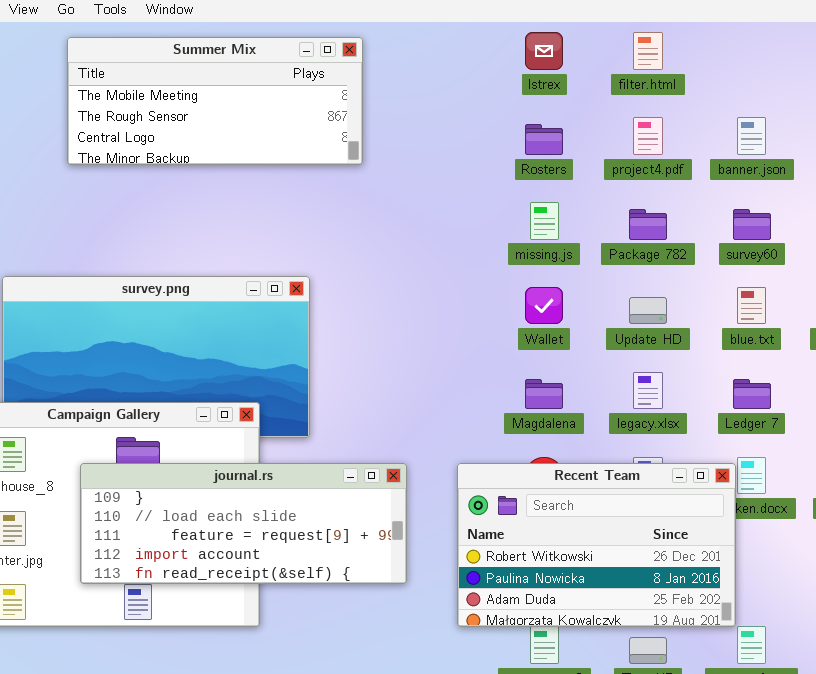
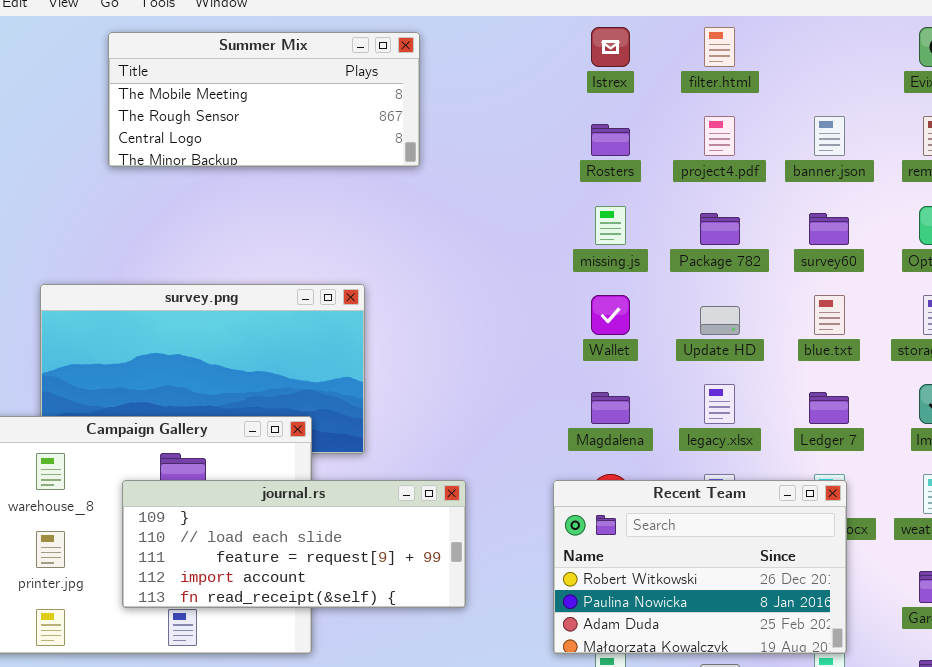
Recent Team: [457,463,736,627] -> [553,480,847,654], moved

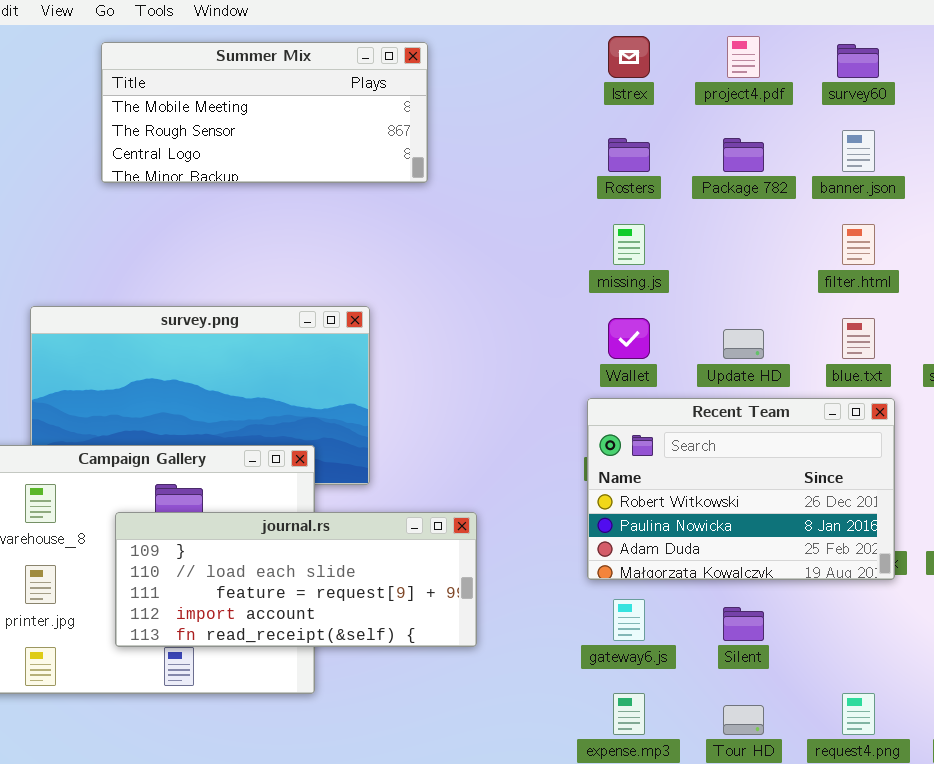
filter.html: [704,27,735,67] -> [842,224,875,265], moved
project4.pdf: [704,116,735,156] -> [727,36,760,78], moved
Package 782: [700,213,740,245] -> [723,138,764,172], moved
survey60: [809,213,849,245] -> [837,44,879,78], moved
Recent Team: [553,480,847,654] -> [587,398,895,580], moved

